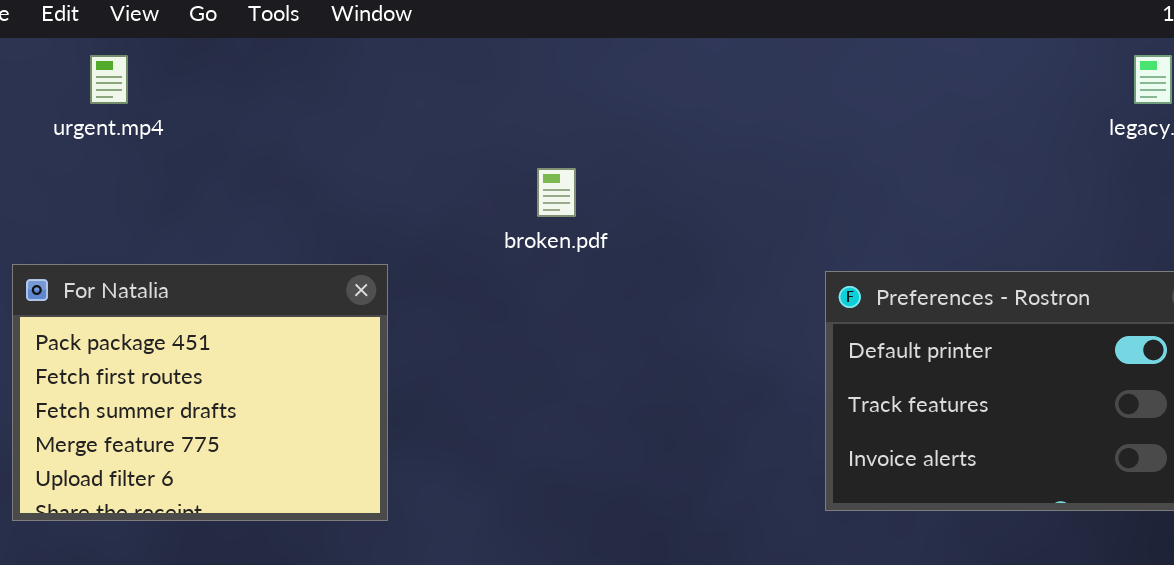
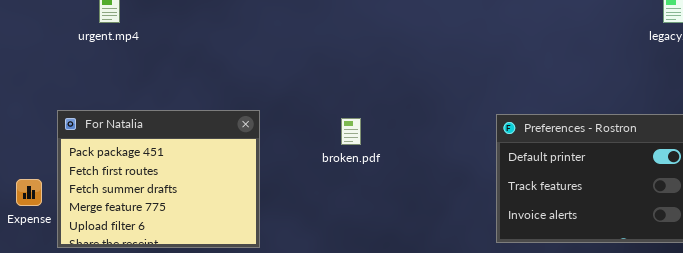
broken.pdf: [537,168,576,217] -> [341,118,361,145], moved

